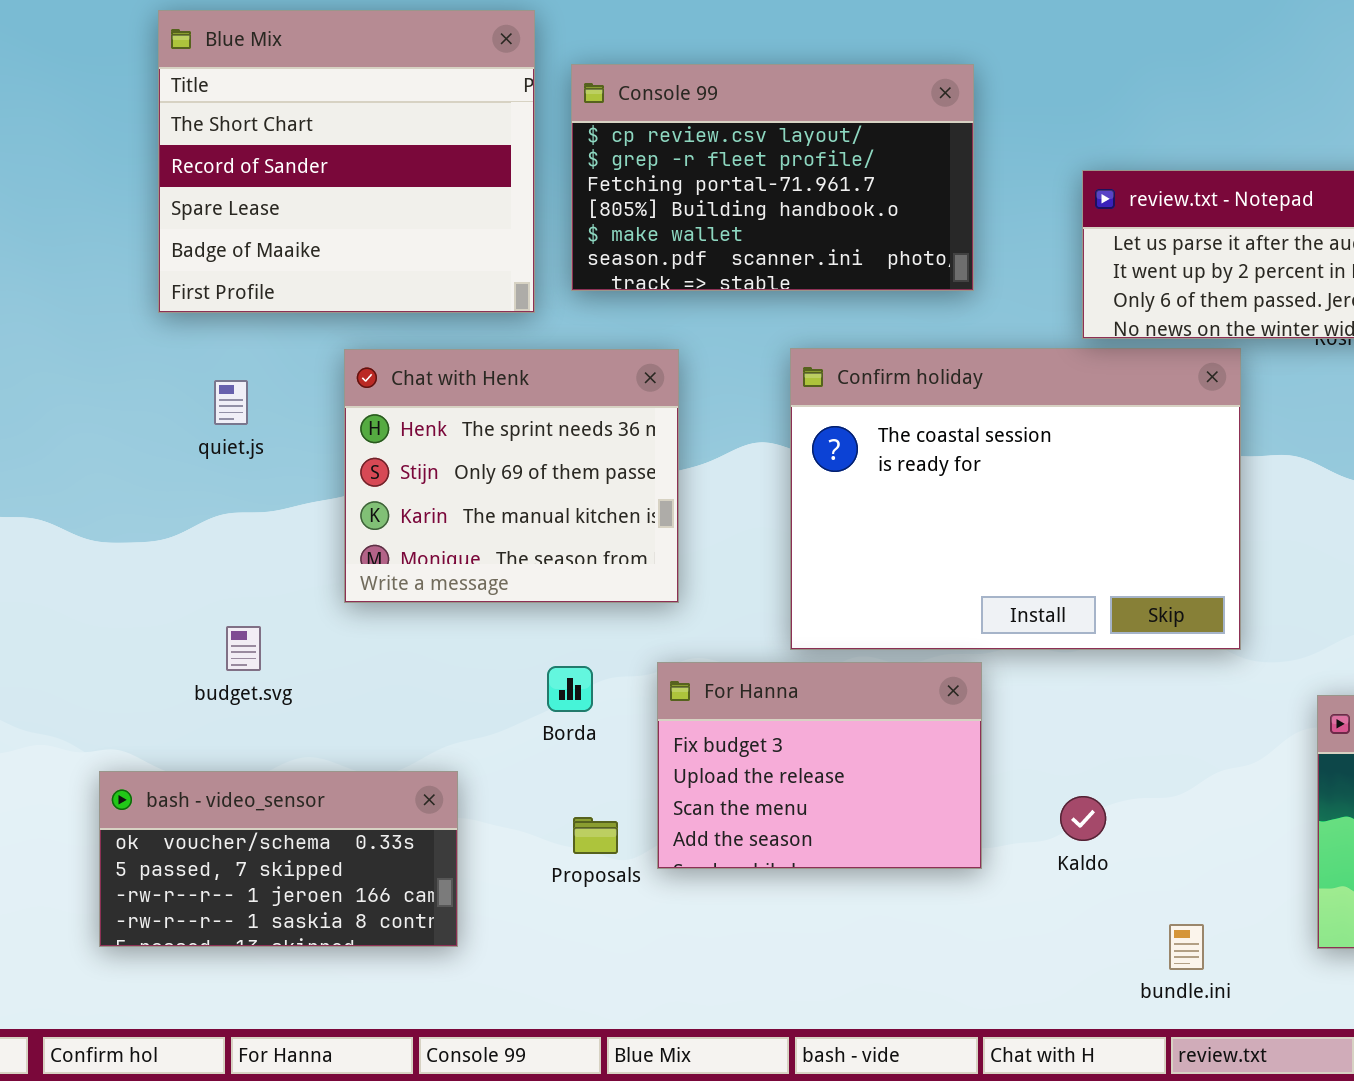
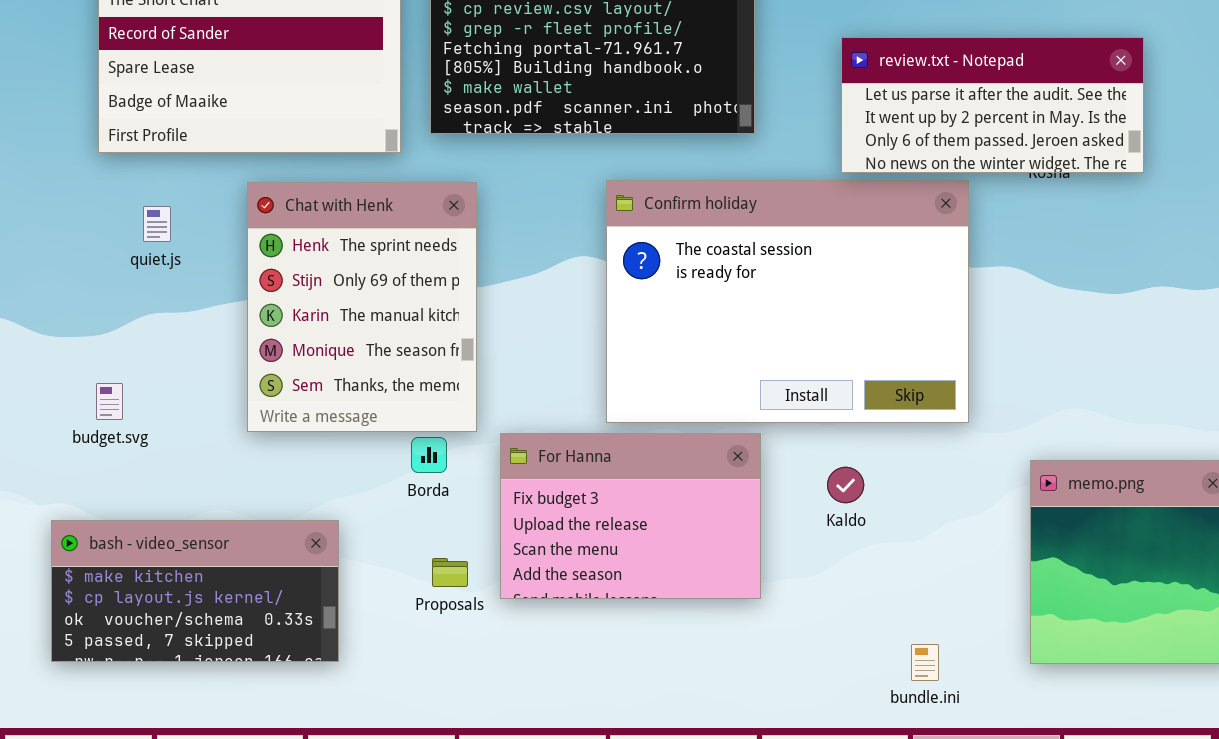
Chat with Henk: [344,349,679,603] -> [247,182,477,432], resized
budget.svg: [226,626,261,671] -> [96,383,123,420], moved
bash - video_sensor: [99,771,458,947] -> [51,520,339,662], scrolled up 2 rows
Kaldo: [1060,796,1106,841] -> [827,467,864,503], moved

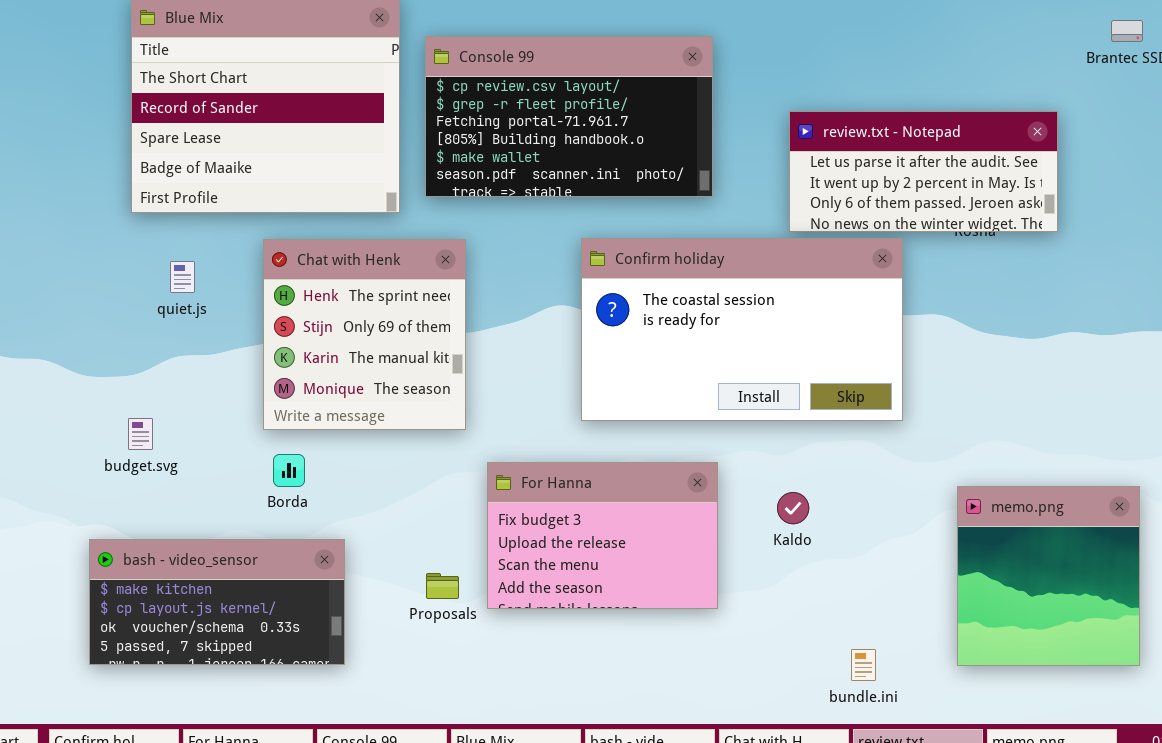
Confirm holiday: [606,180,969,423] -> [581,238,903,421], resized
Chat with Henk: [247,182,477,432] -> [263,239,466,430], resized
Borda: [411,437,447,473] -> [273,454,305,487], moved

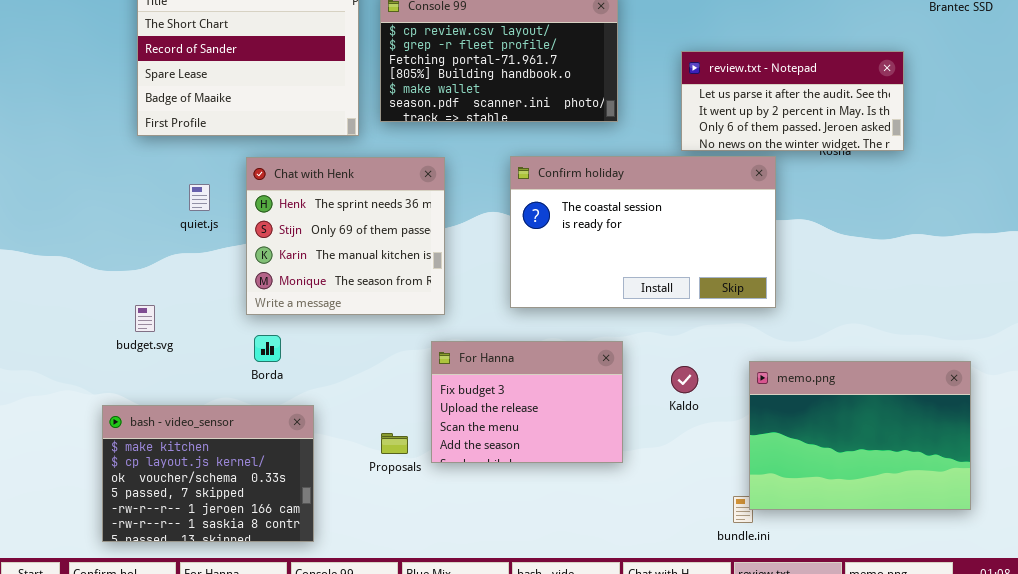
Chat with Henk: [263,239,466,430] -> [246,157,445,315], resized
quiet.js: [170,261,195,293] -> [189,184,210,211], moved
memo.png: [957,486,1140,666] -> [749,361,971,510], resized
bash - video_sensor: [89,539,345,665] -> [102,405,314,542], resized

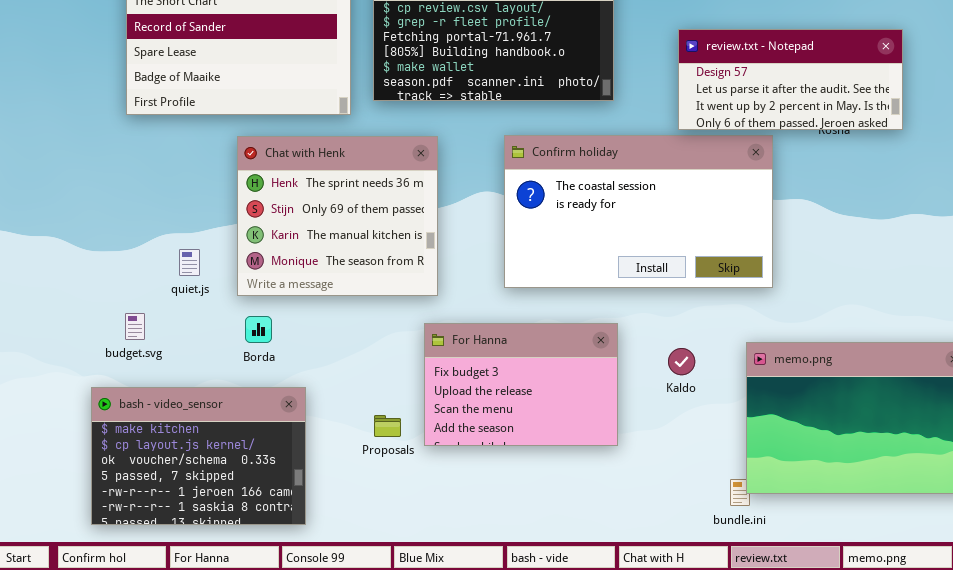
review.txt - Notepad: [681,51,904,151] -> [678,29,903,130], scrolled up 1 row
quiet.js: [189,184,210,211] -> [179,249,200,276], moved
budget.svg: [135,305,155,332] -> [125,313,145,340], moved

